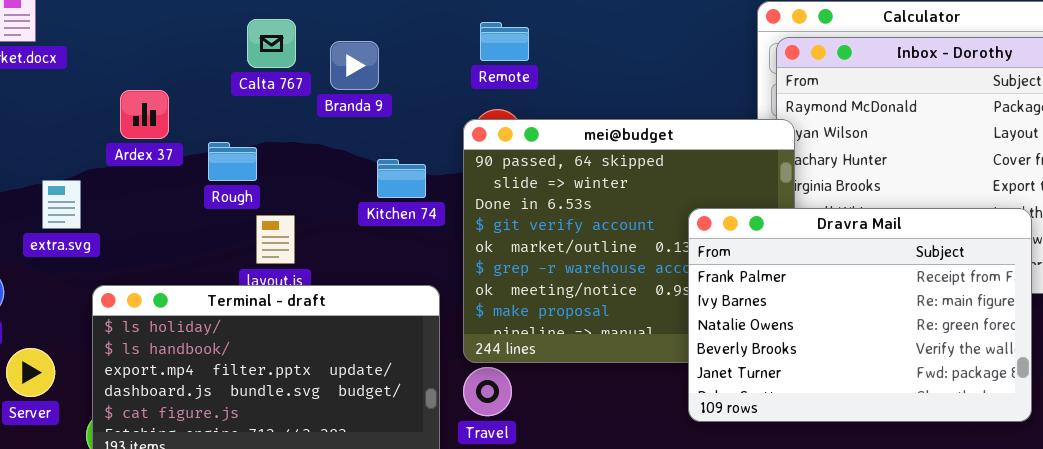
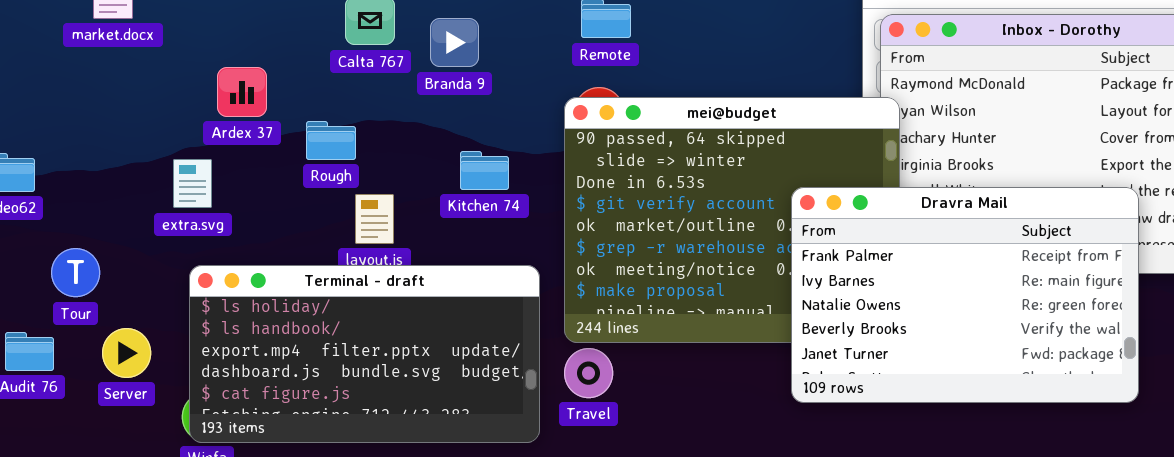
Kitchen 74: [377,159,426,198] -> [460,151,509,190], moved
extra.svg: [42,180,81,229] -> [173,159,212,208], moved

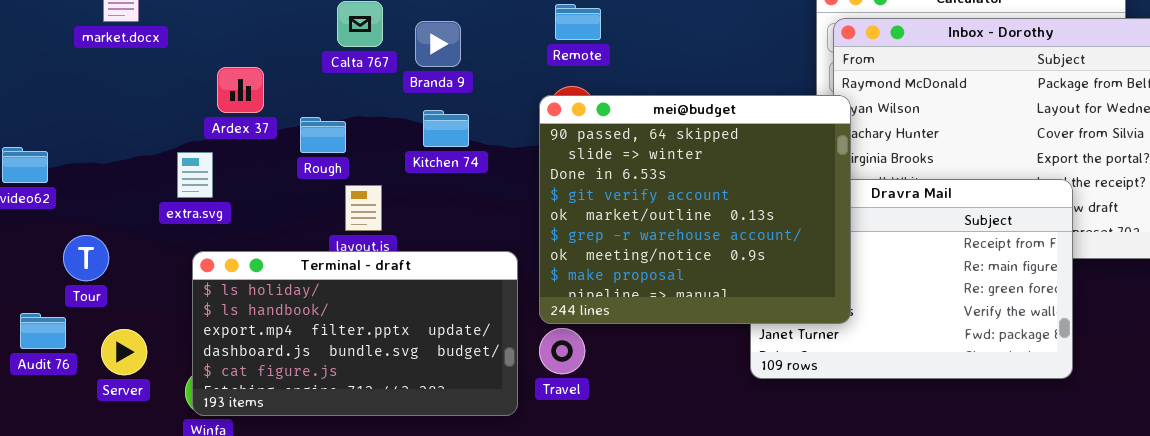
mei@budget: [564,97,900,343] -> [539,95,851,324], raised
Kitchen 74: [460,151,509,190] -> [423,110,469,147], moved
Server: [102,328,151,378] -> [101,329,147,375], moved

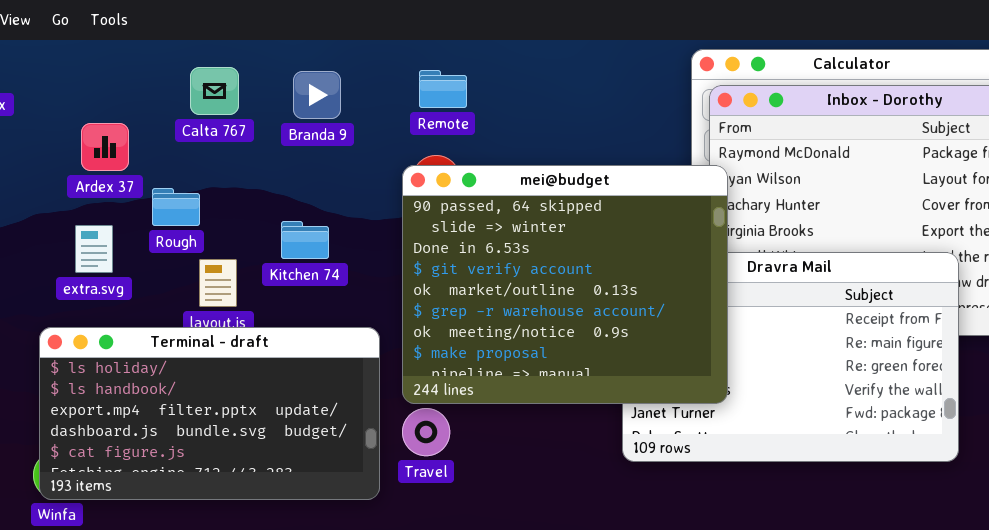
Branda 9: [415,21,461,67] -> [293,71,341,119], moved
Ardex 37: [217,67,264,113] -> [81,123,129,171], moved
Kitchen 74: [423,110,469,147] -> [281,221,329,259], moved
extra.svg: [177,152,213,198] -> [75,225,113,273], moved

